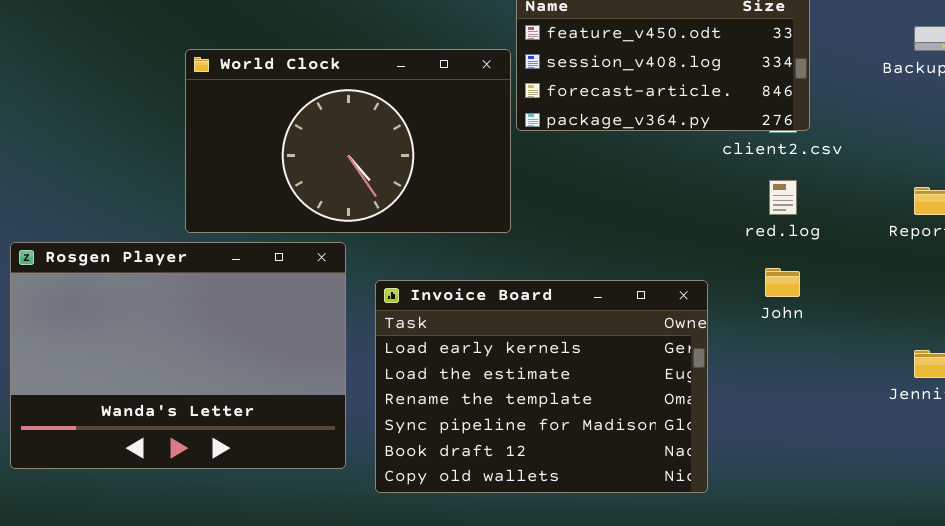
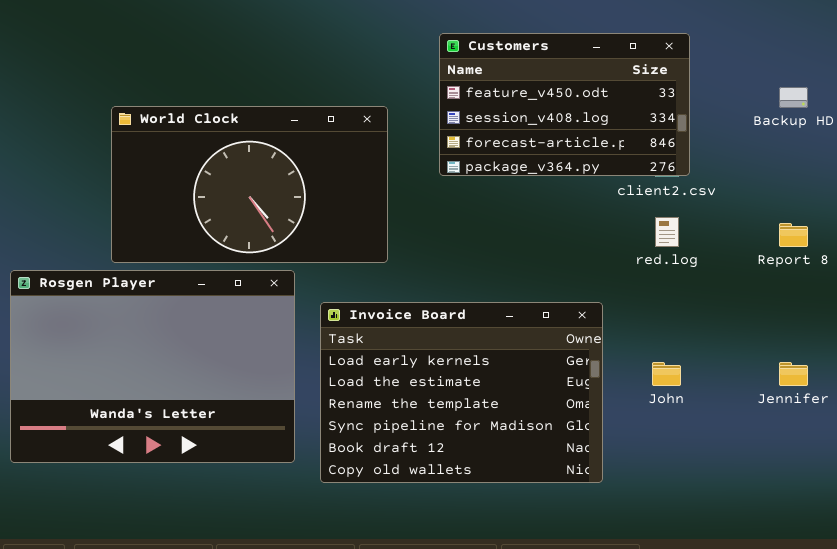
World Clock: [185,49,511,233] -> [111,106,388,263], moved
John: [765,268,800,297] -> [652,362,681,386], moved

